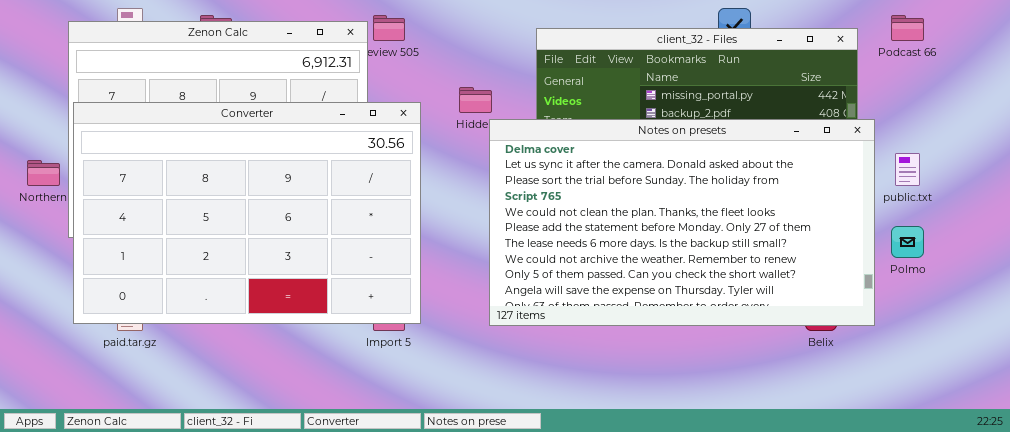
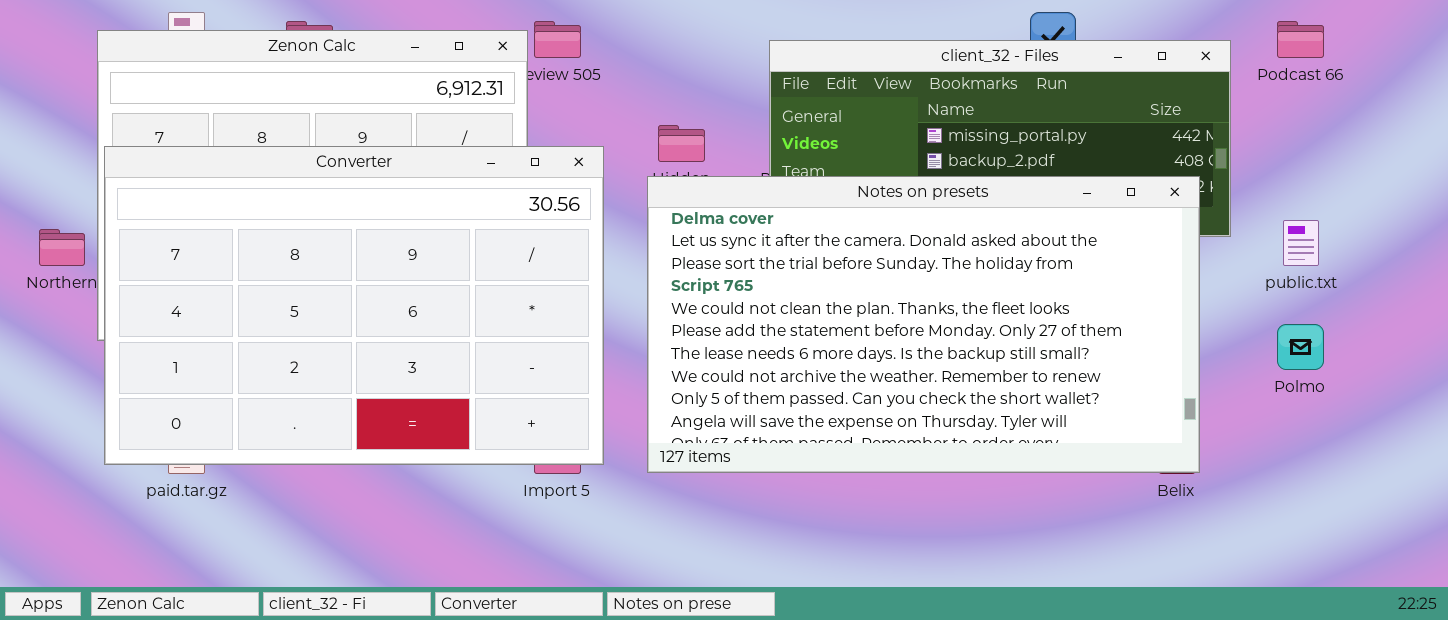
Notes on presets: [489,119,875,326] -> [647,176,1200,473], moved

